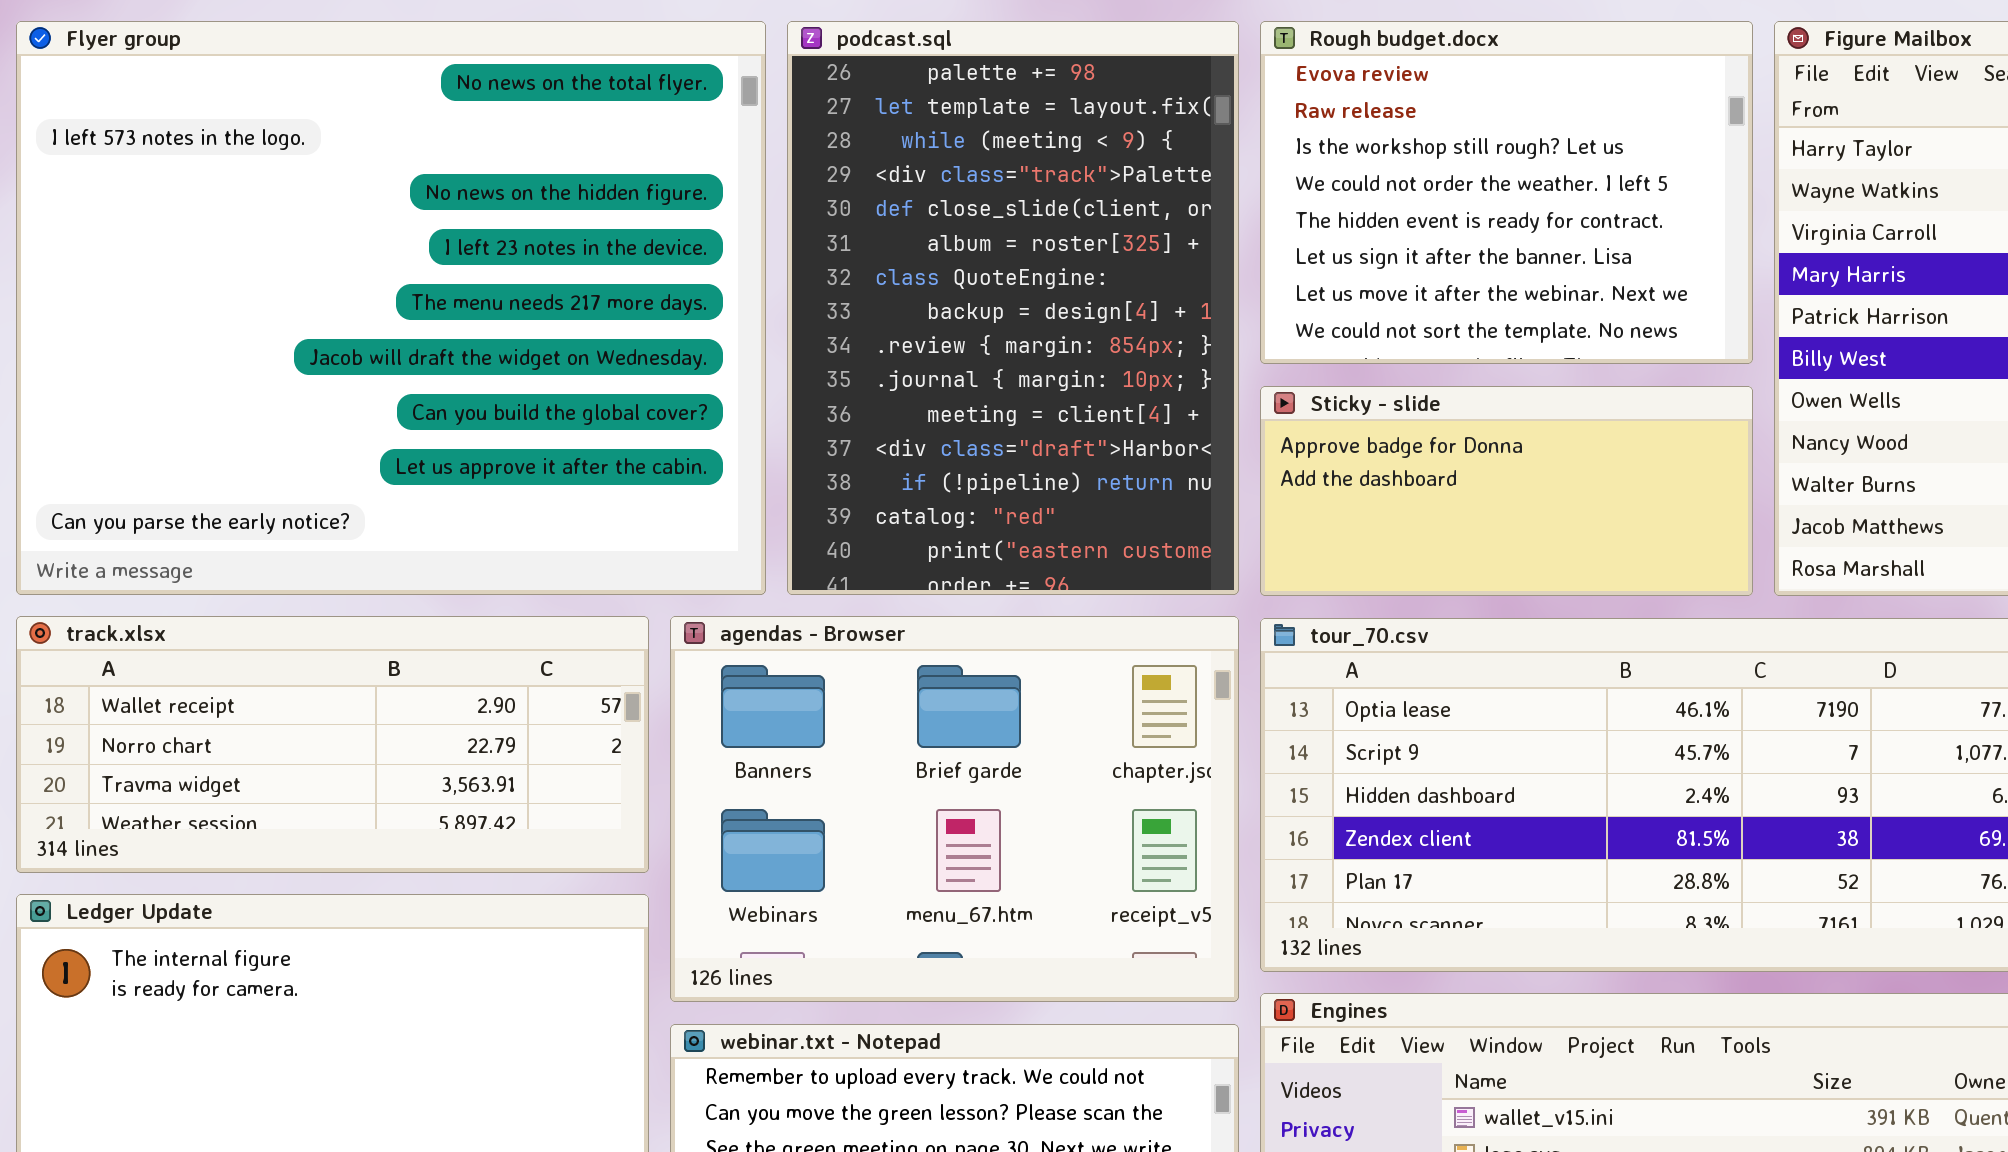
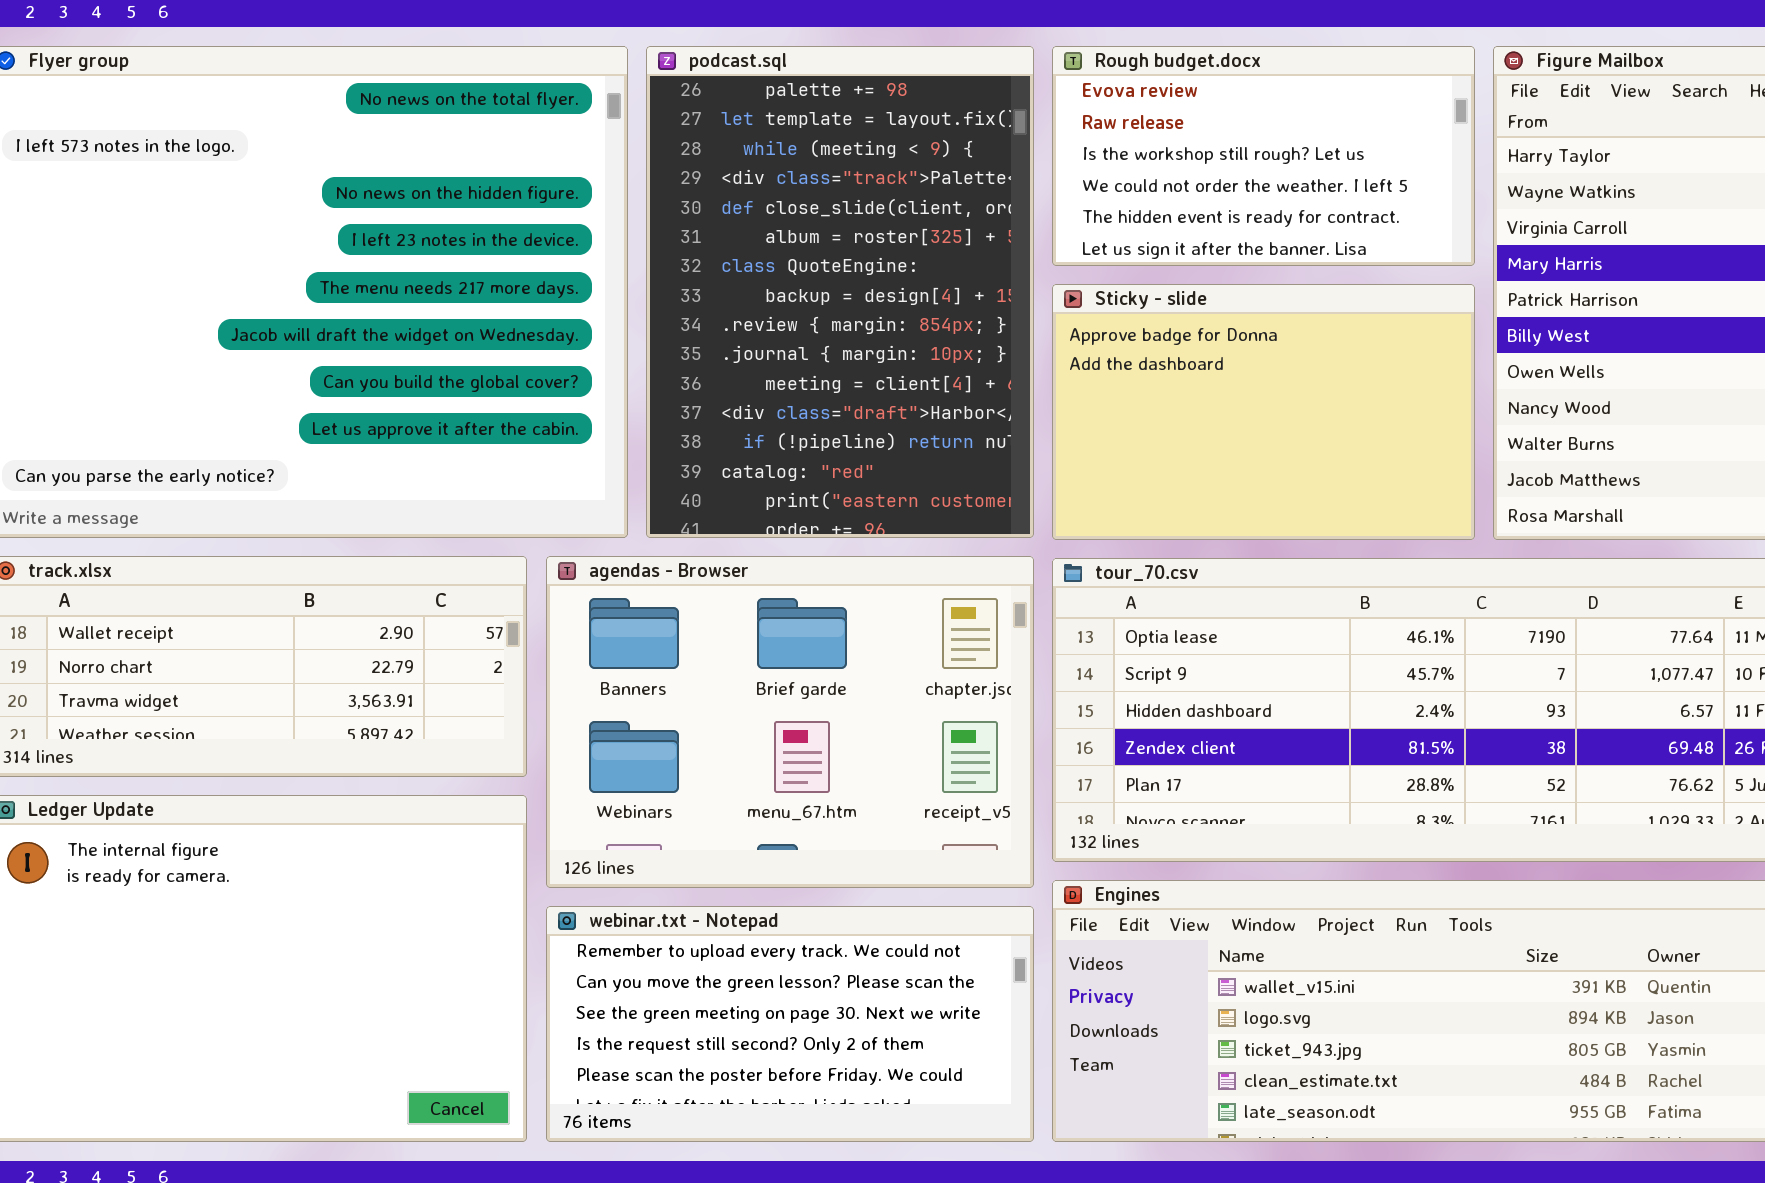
Rough budget.docx: [1260,21,1753,364] -> [1052,46,1475,266], resized
Sticky - slide: [1260,386,1753,596] -> [1052,284,1475,540], resized

